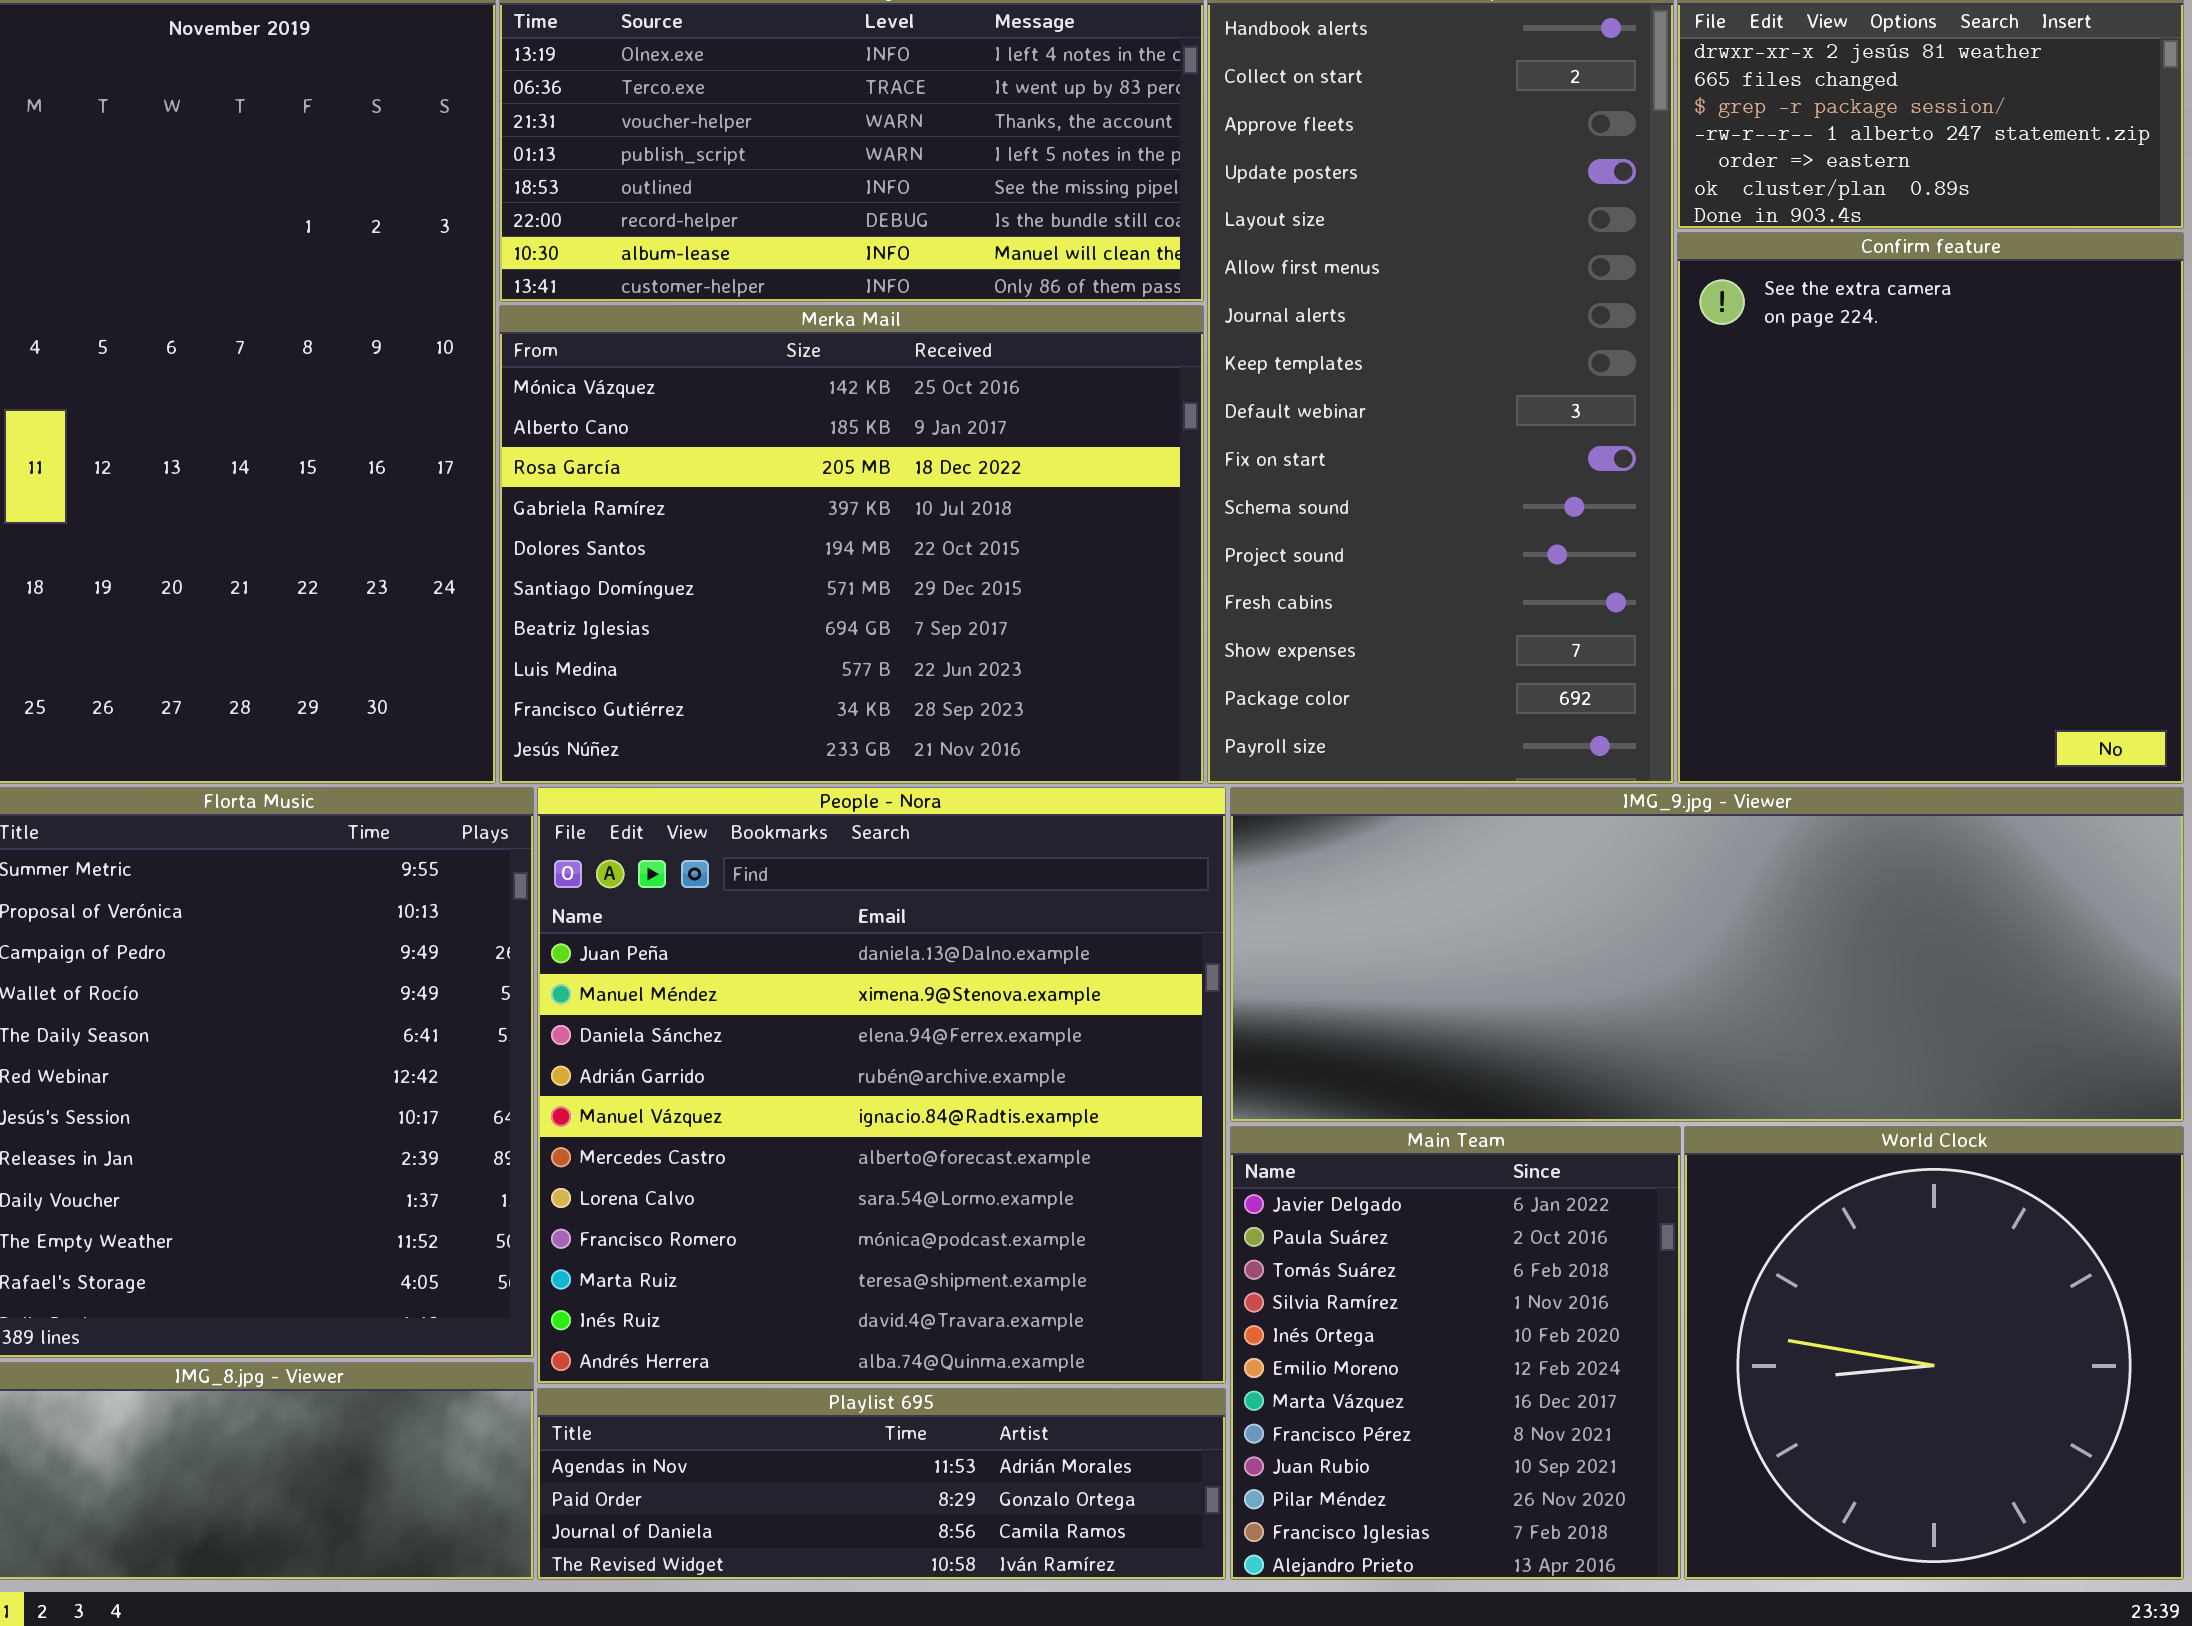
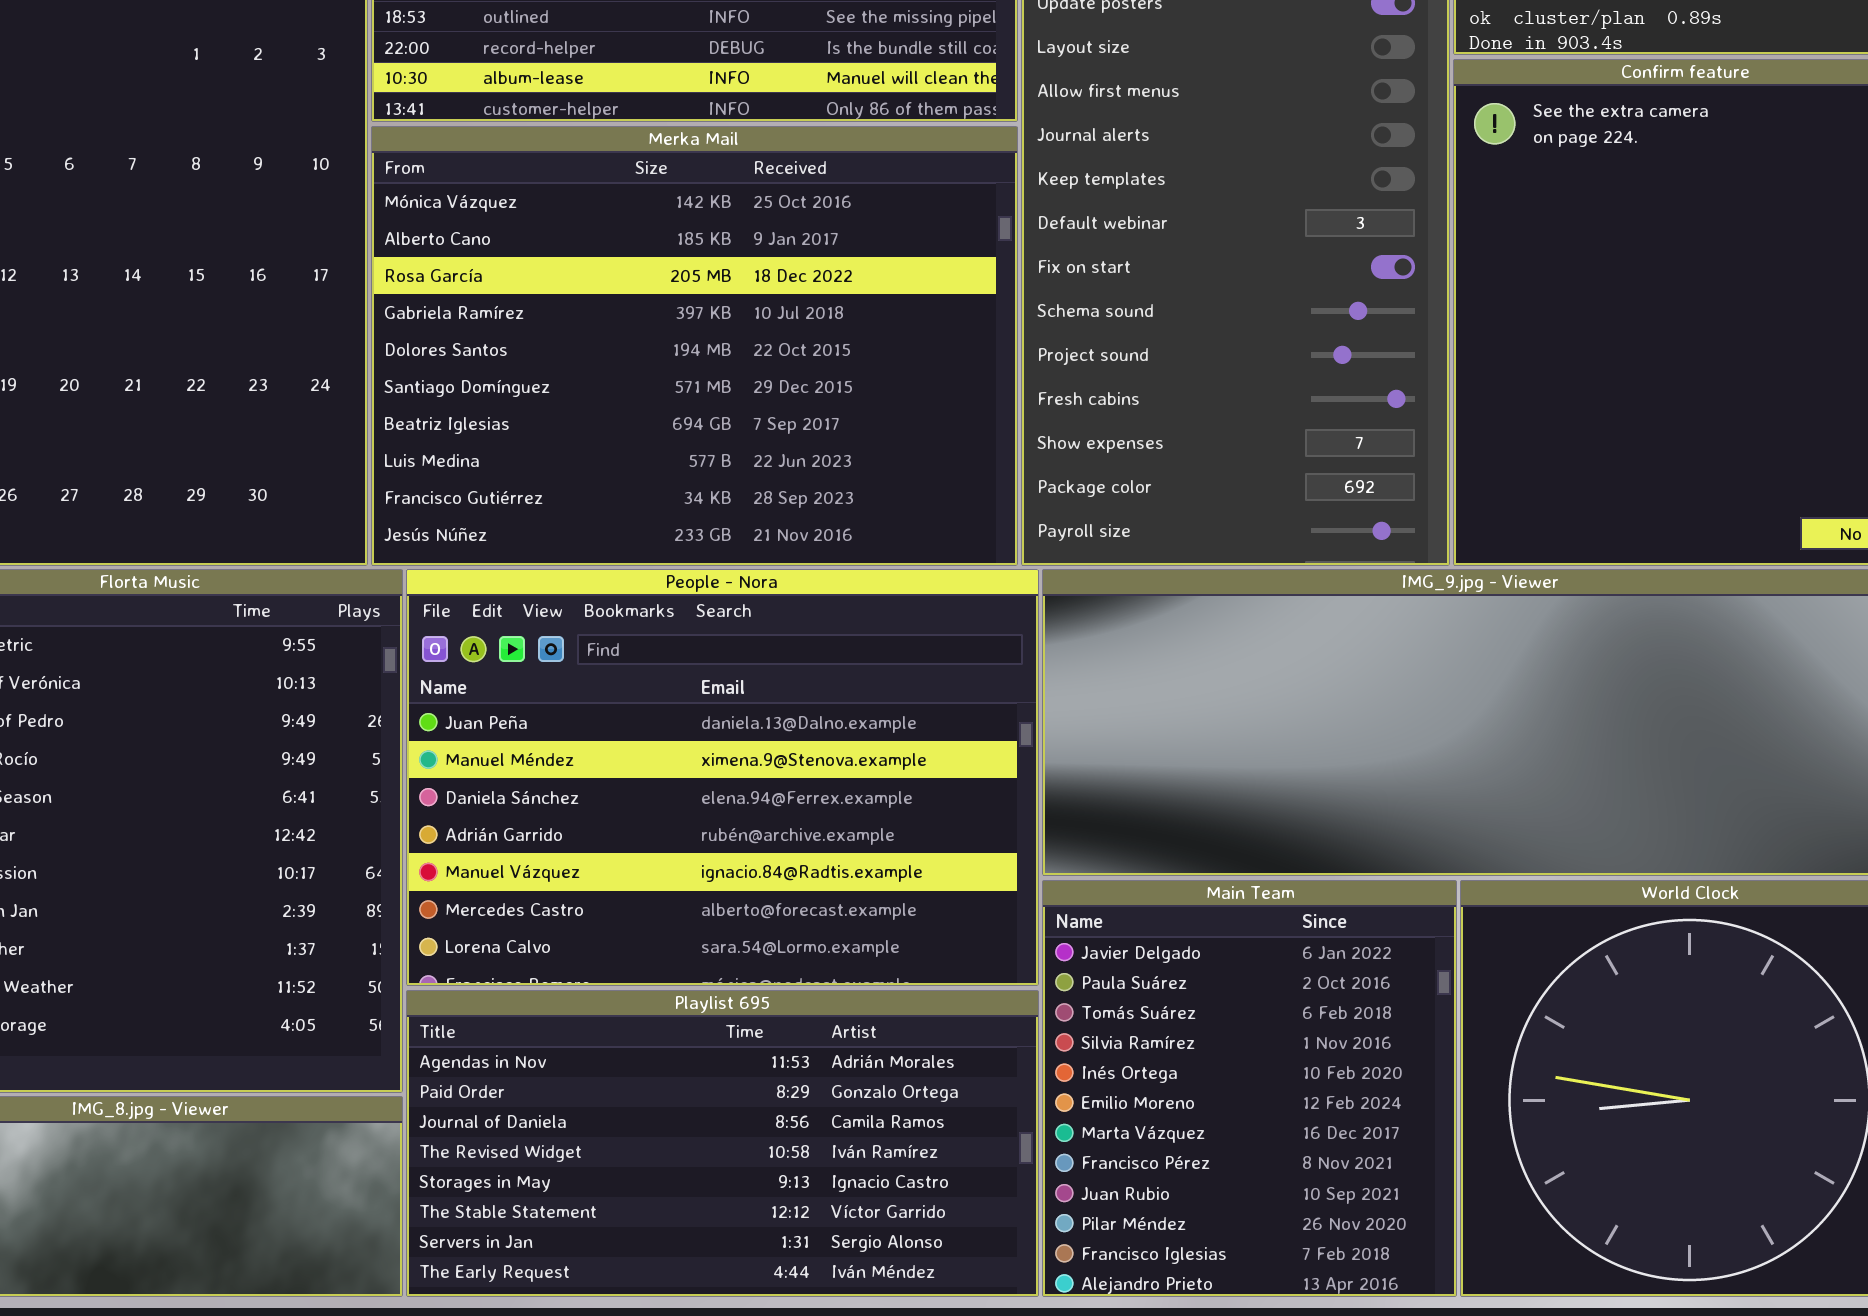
People - Nora: [537,787,1226,1384] -> [406,569,1039,986], resized
Playlist 695: [537,1388,1226,1580] -> [406,990,1039,1297], resized

